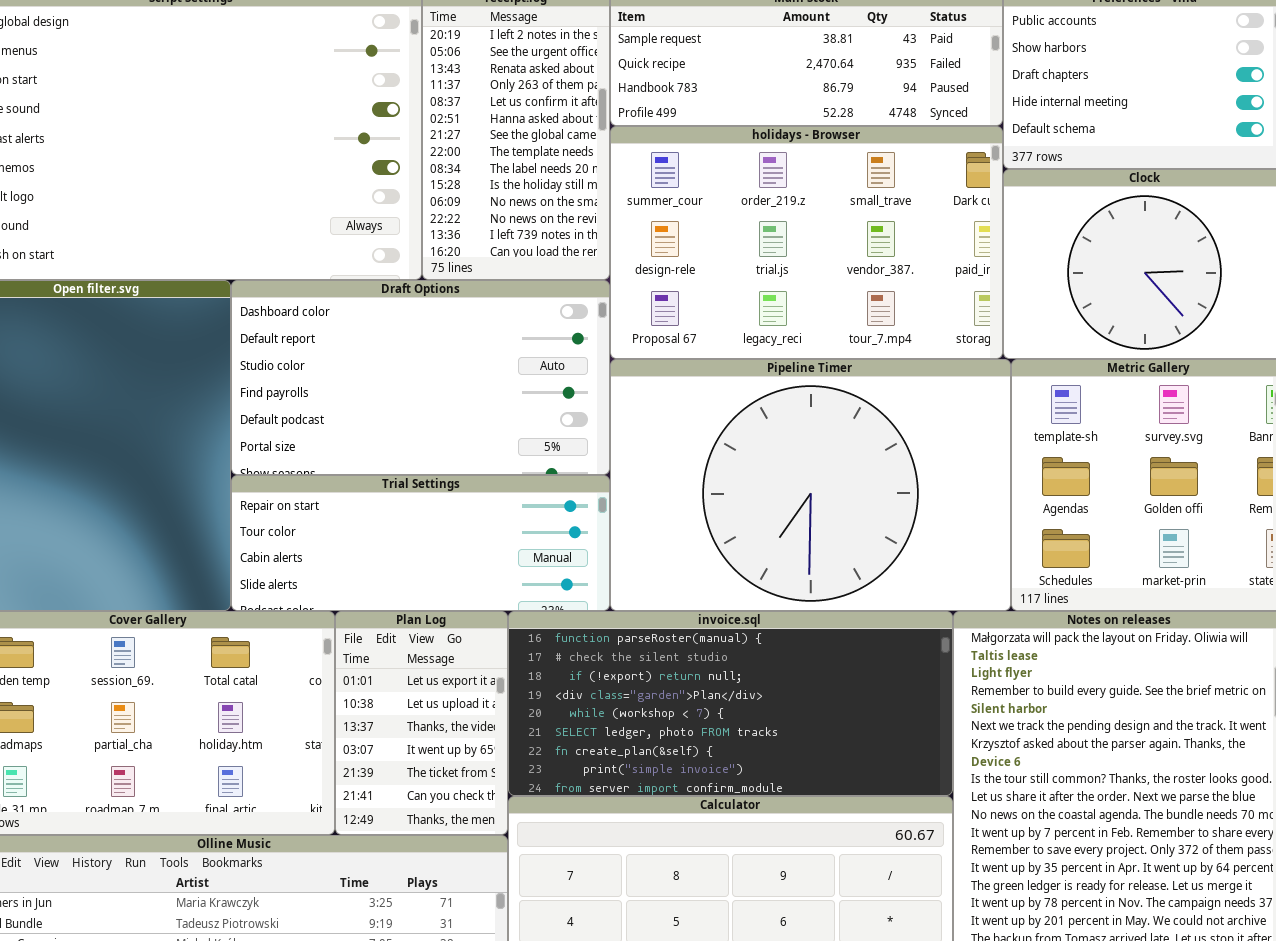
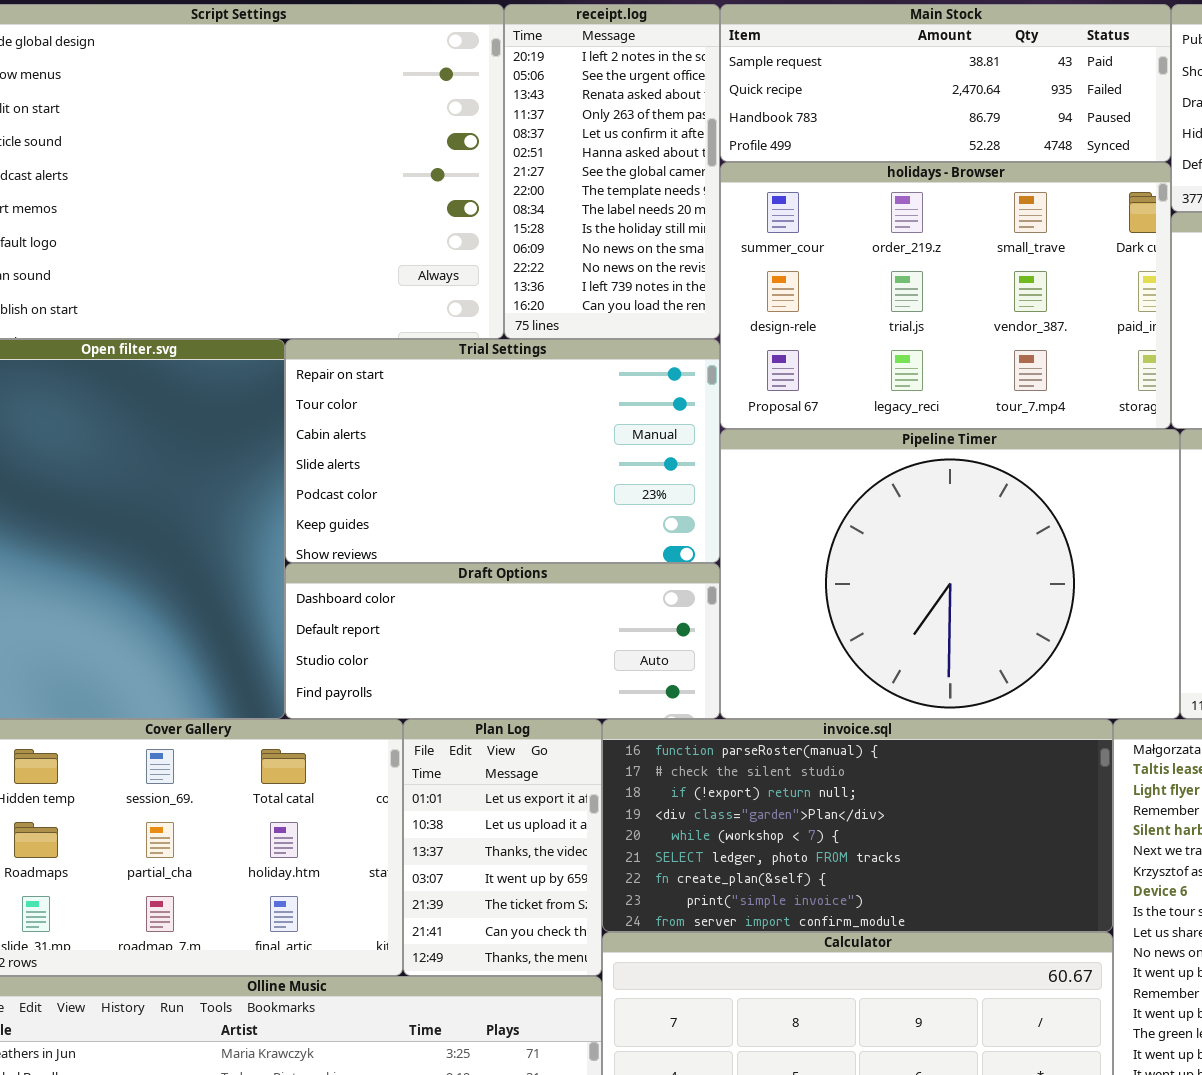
Draft Options: [231,280,610,475] -> [285,563,720,719], moved, resized
Trial Settings: [231,475,610,611] -> [285,339,720,563], moved, resized

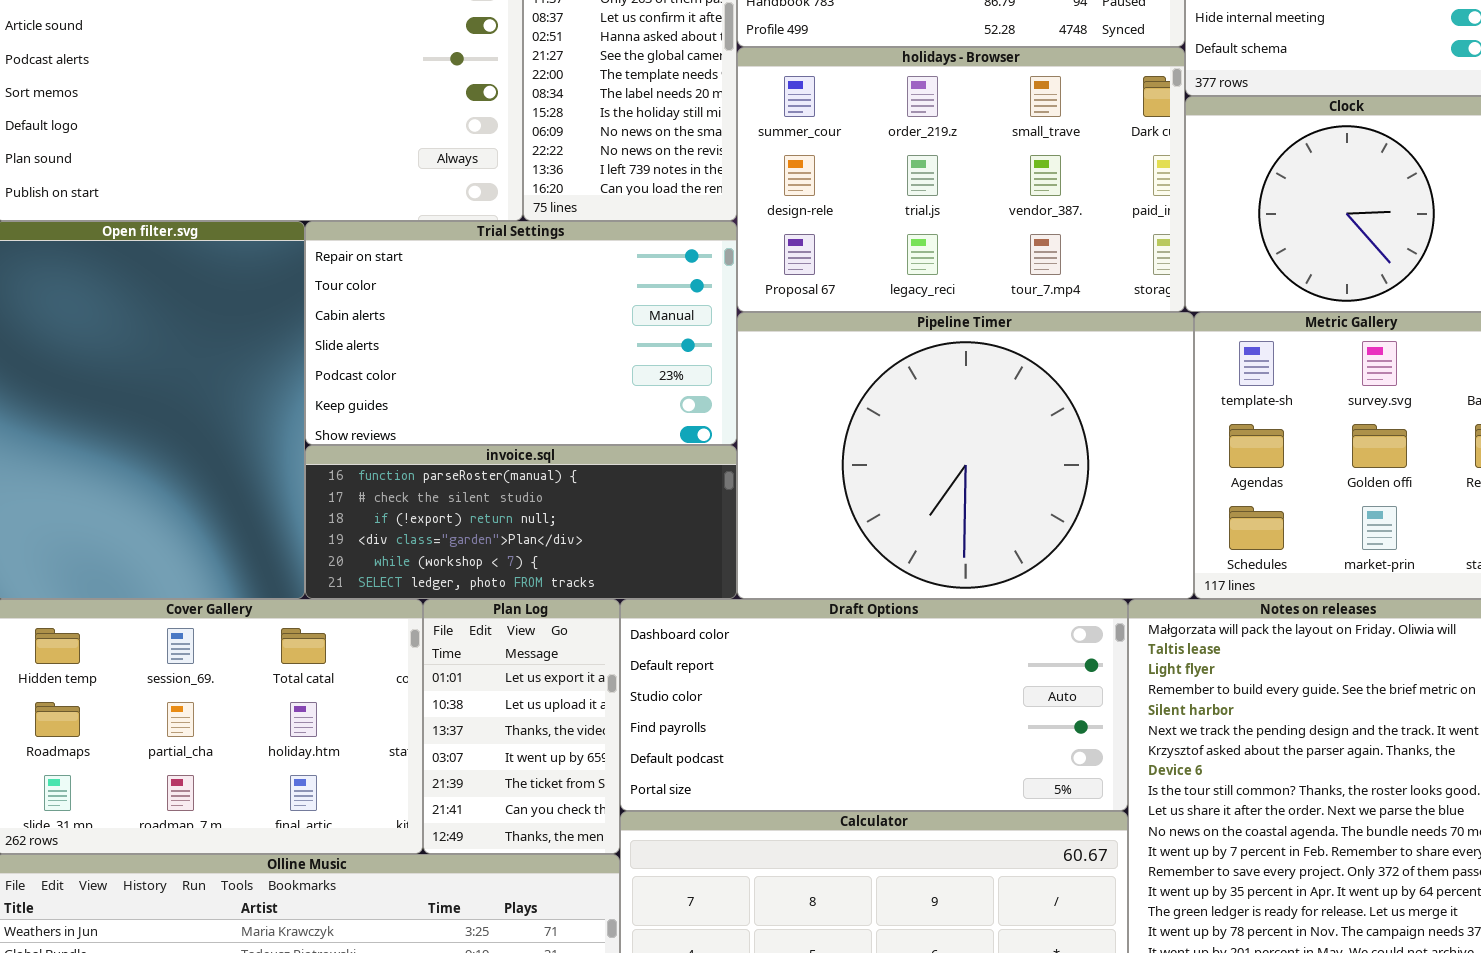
Draft Options: [285,563,720,719] -> [620,599,1128,811], moved, resized
invoice.sql: [602,719,1113,932] -> [305,445,737,599], moved, resized

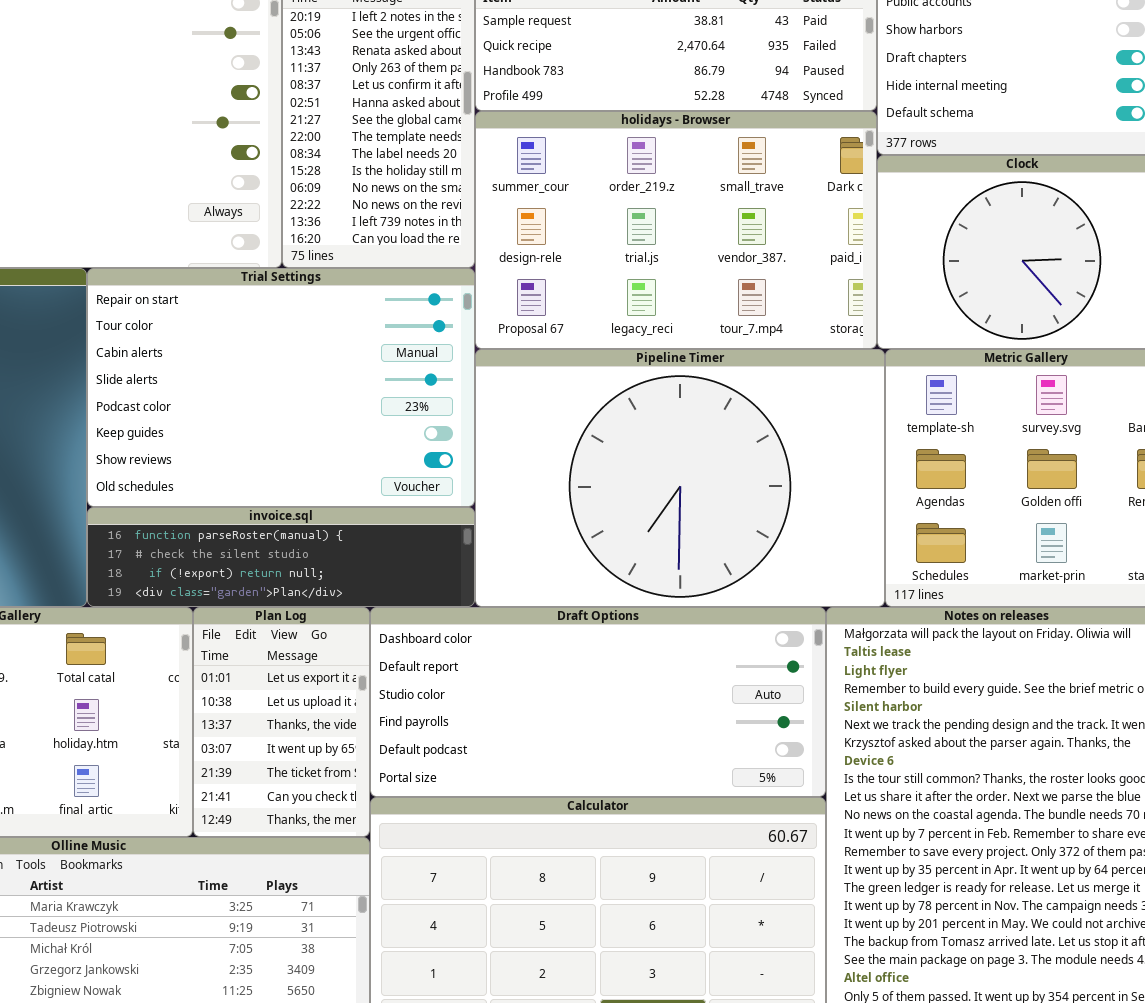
Trial Settings: [305,221,737,445] -> [87,268,475,507], resized
invoice.sql: [305,445,737,599] -> [87,507,475,607], resized

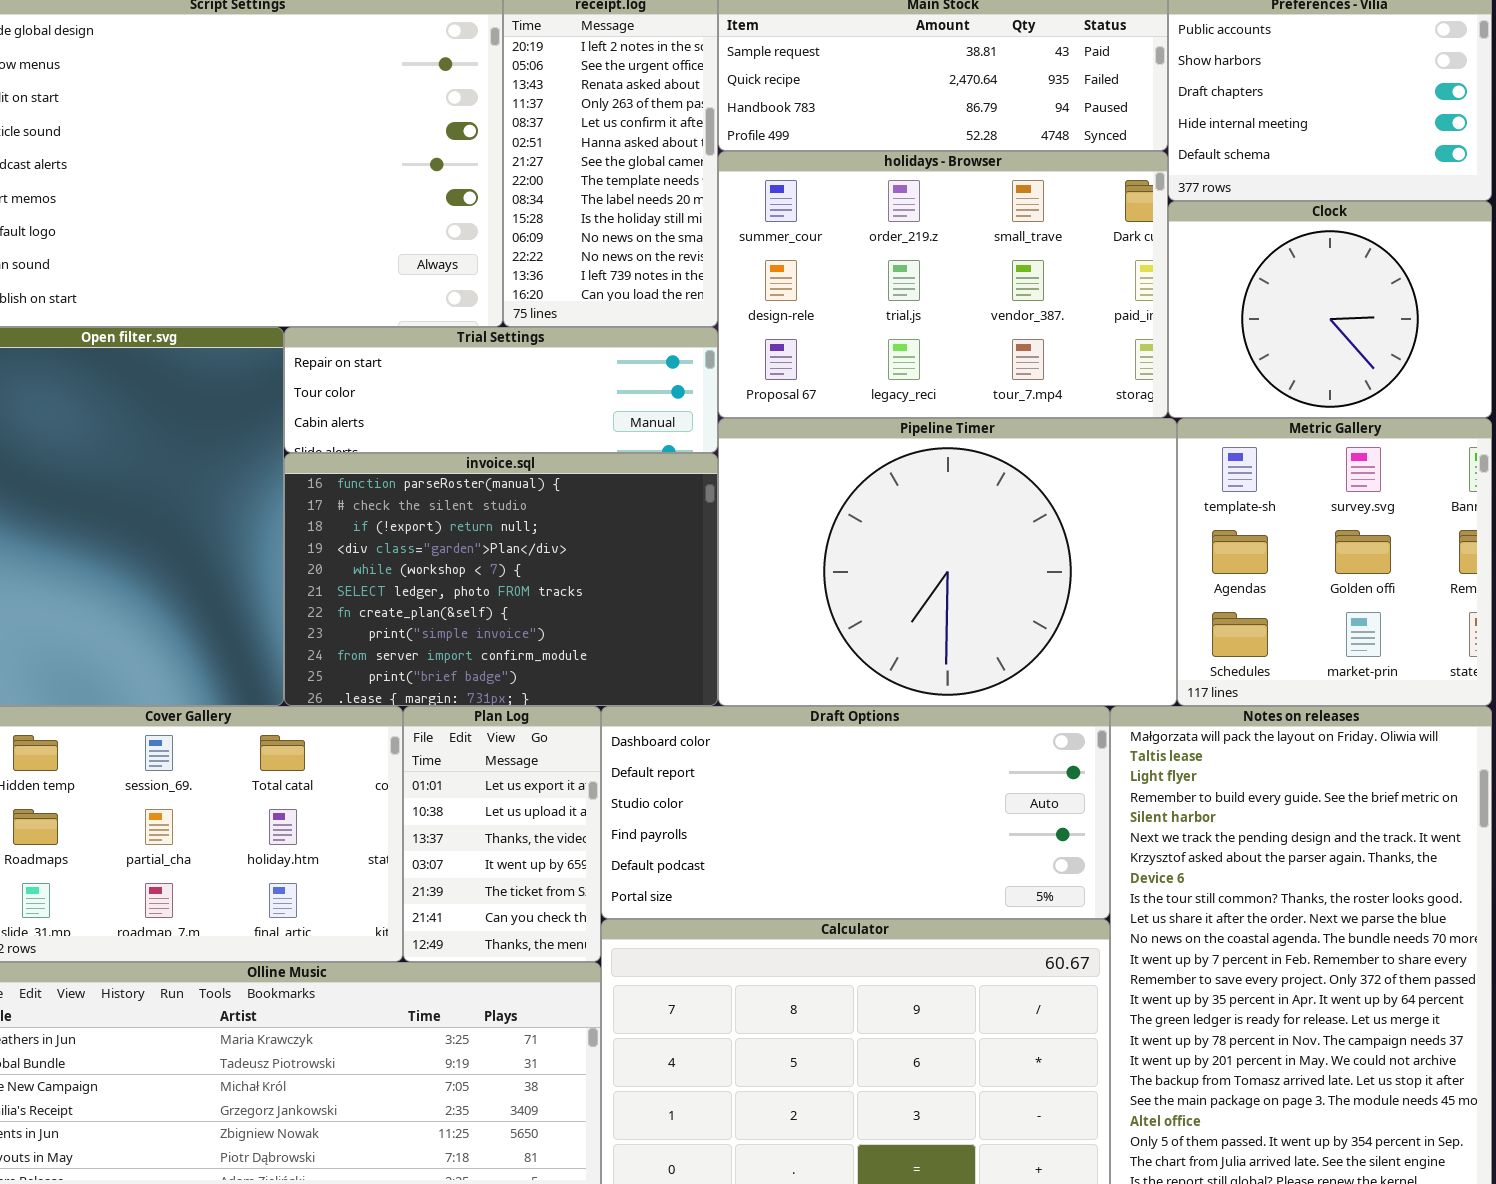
Trial Settings: [87,268,475,507] -> [284,327,718,453], resized
invoice.sql: [87,507,475,607] -> [284,453,718,706], resized

